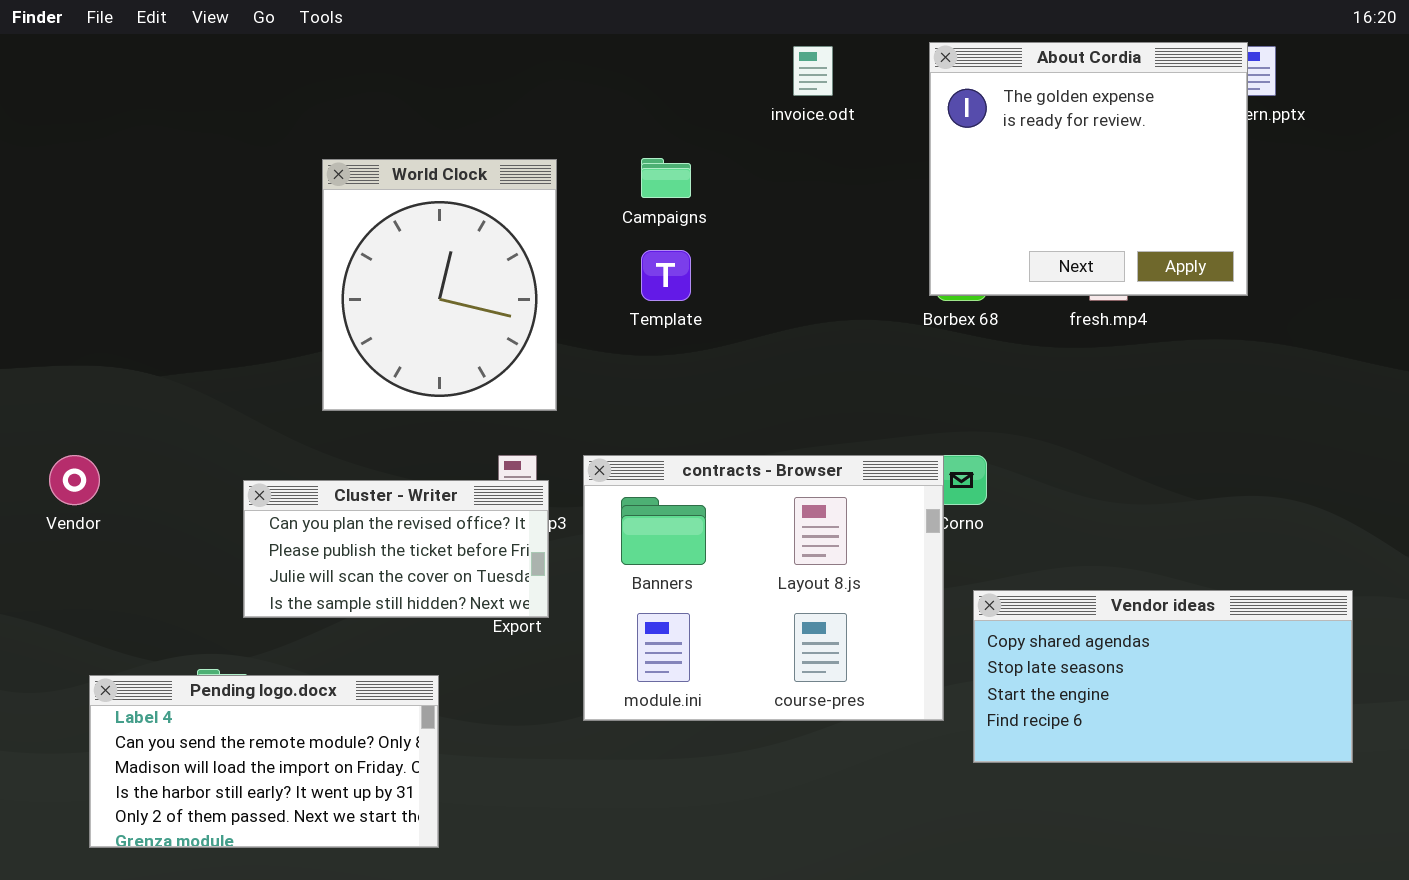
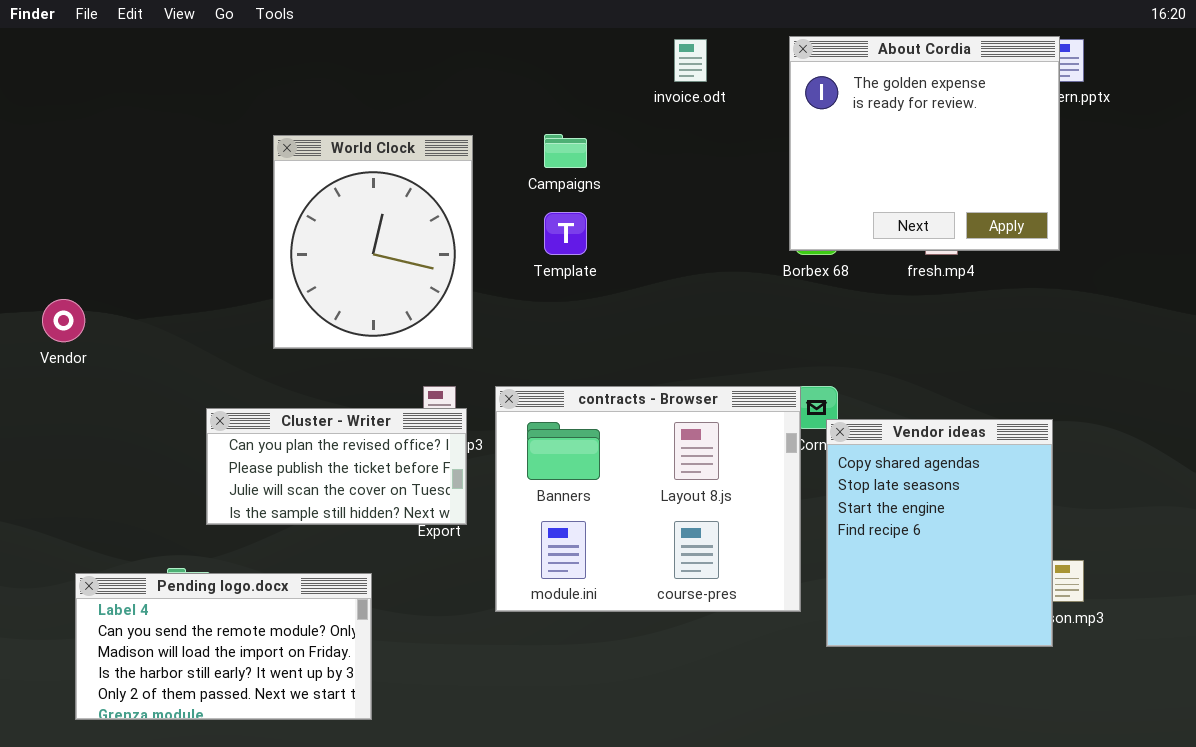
Vendor: [49,455,100,505] -> [42,299,85,342], moved
Vendor ideas: [973,590,1353,763] -> [826,419,1053,647], resized

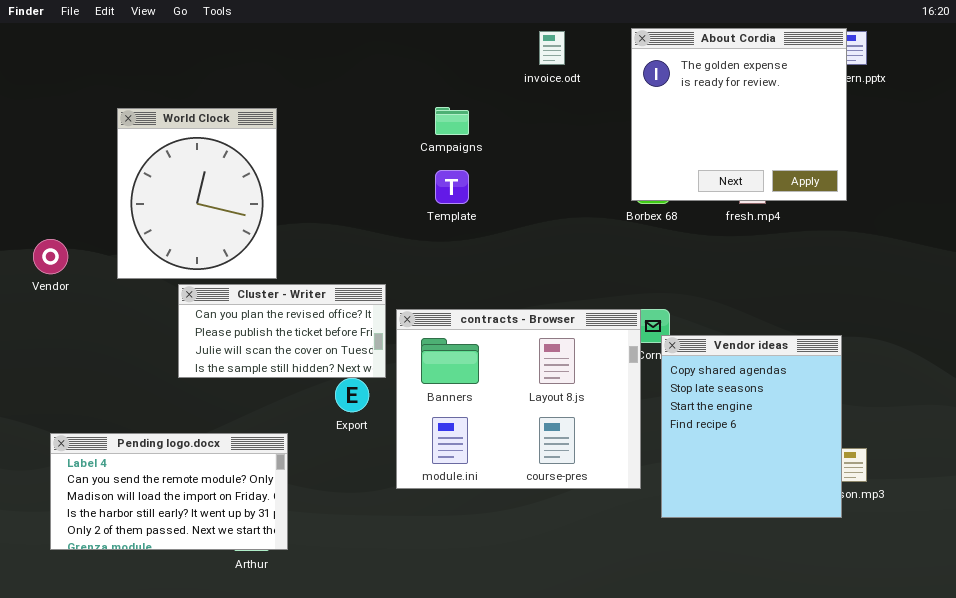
World Clock: [273,135,473,349] -> [117,108,277,279], moved
Cluster - Writer: [206,408,467,525] -> [178,284,386,378], moved
Pending logo.docx: [75,573,372,720] -> [50,433,288,550], moved

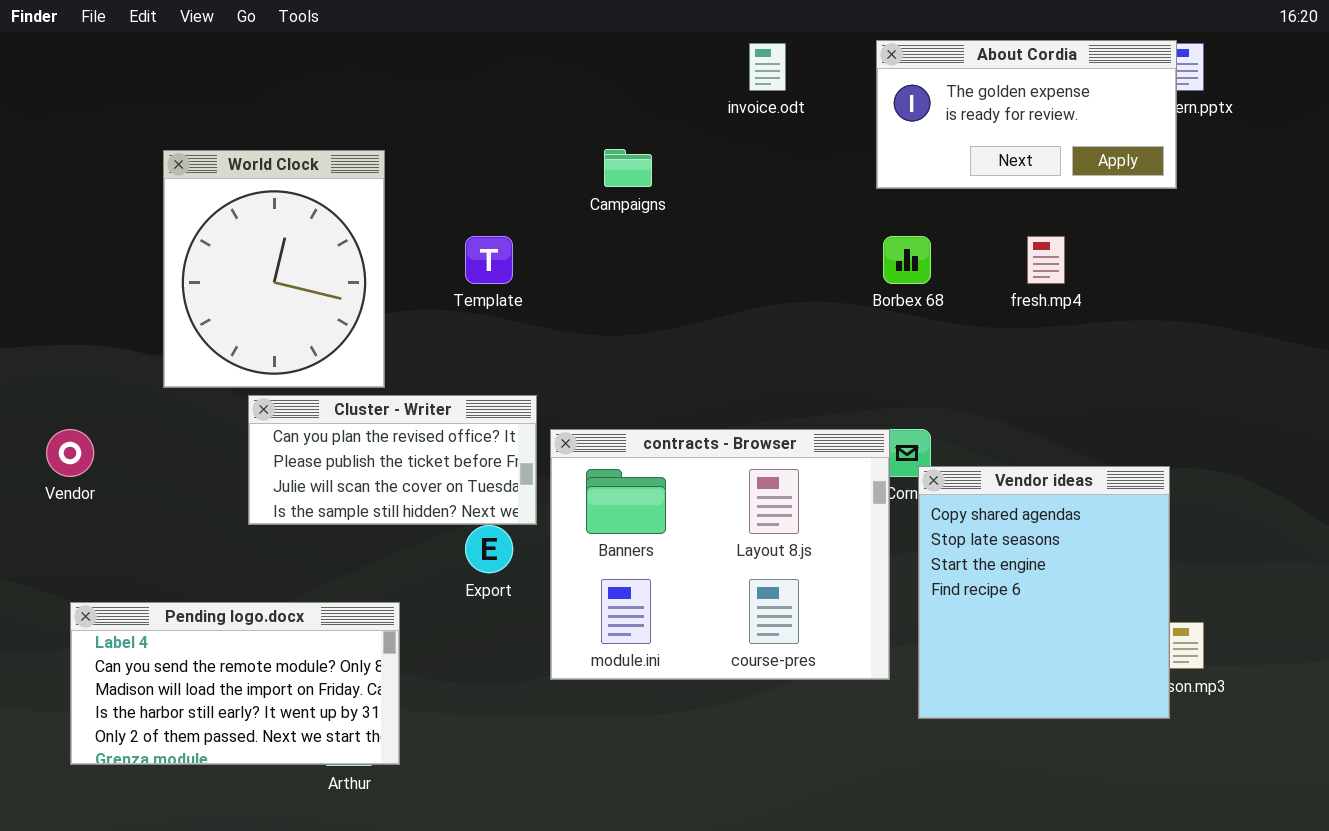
About Cordia: [631,28,847,201] -> [876,40,1177,189], resized
Template: [435,170,469,204] -> [465,236,513,284], moved
Vendor: [33,239,68,274] -> [46,429,94,477], moved

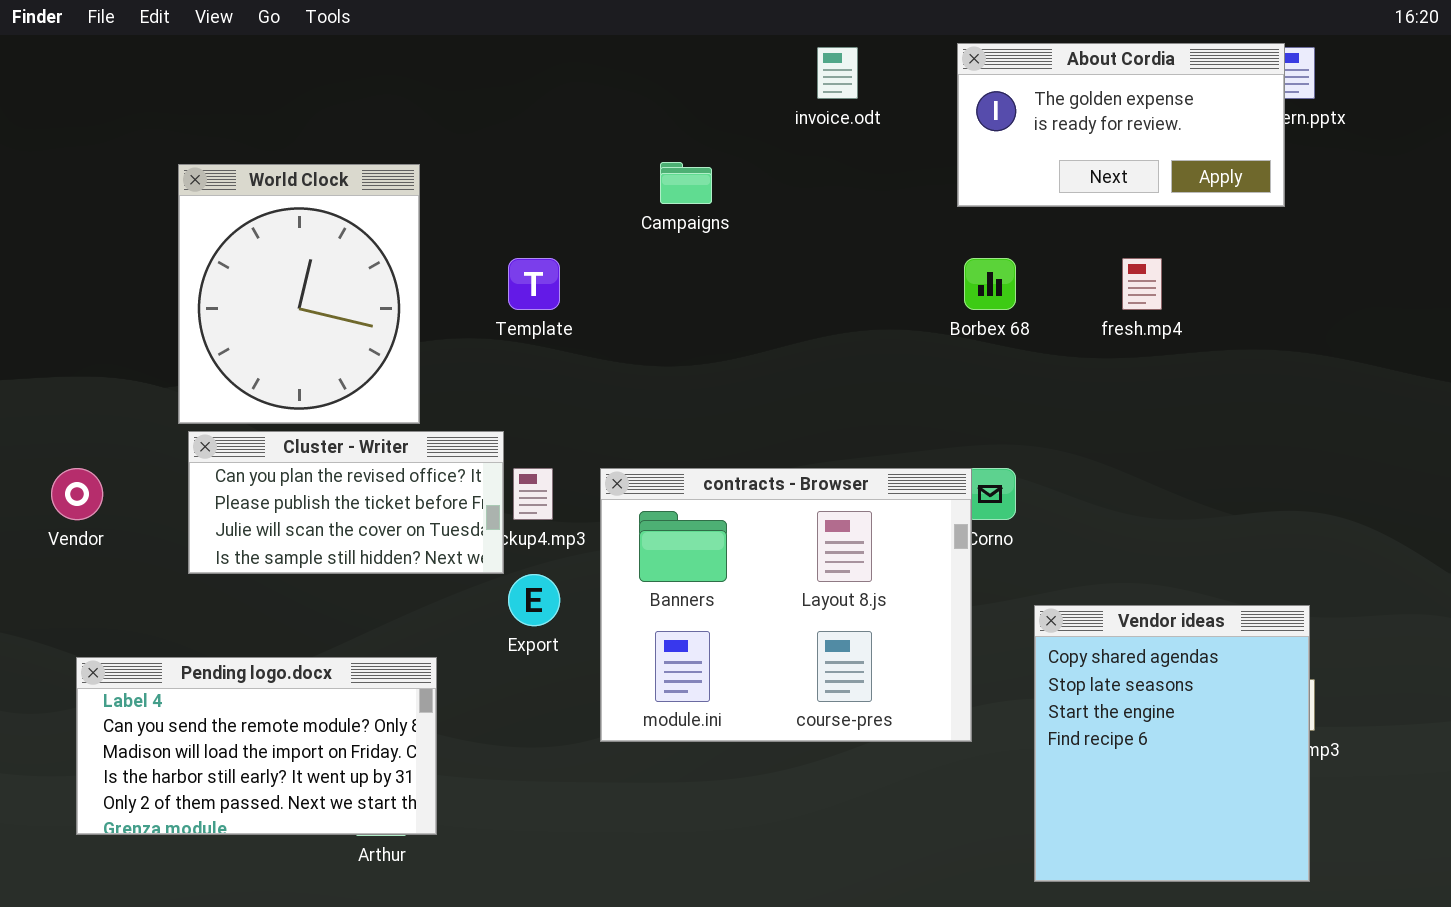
Cluster - Writer: [248,395,537,525] -> [188,431,504,574], moved
Vendor ideas: [918,466,1170,719] -> [1034,605,1310,882], moved

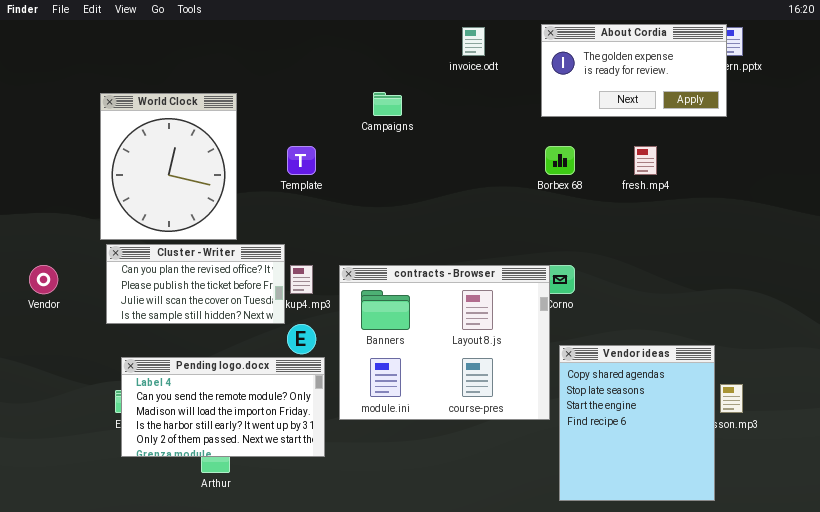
Vendor ideas: [1034,605,1310,882] -> [559,345,715,501], moved
Pending logo.docx: [76,657,437,835] -> [121,357,325,457], moved

